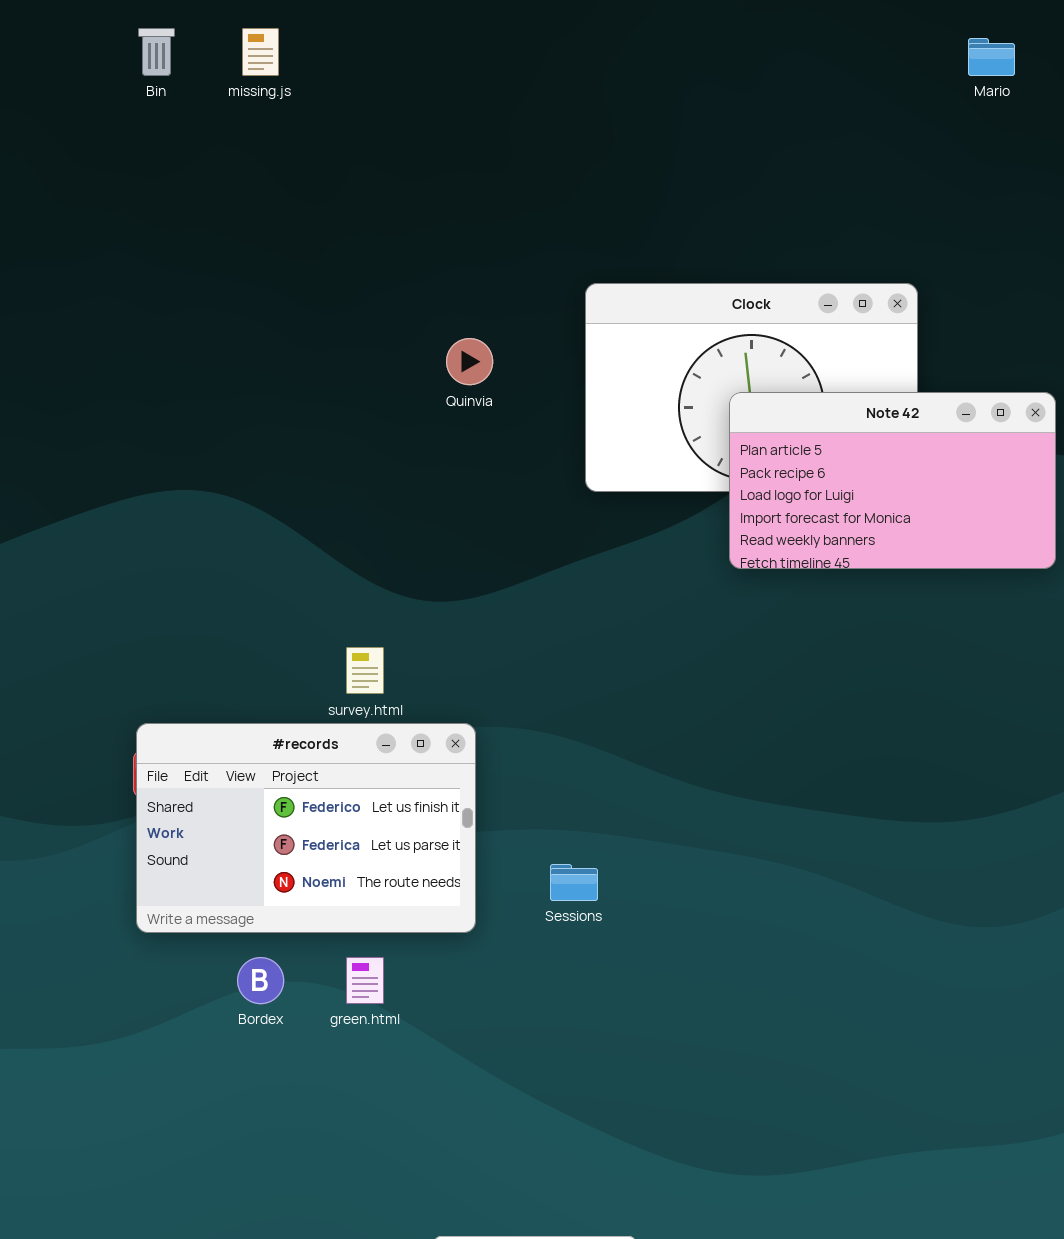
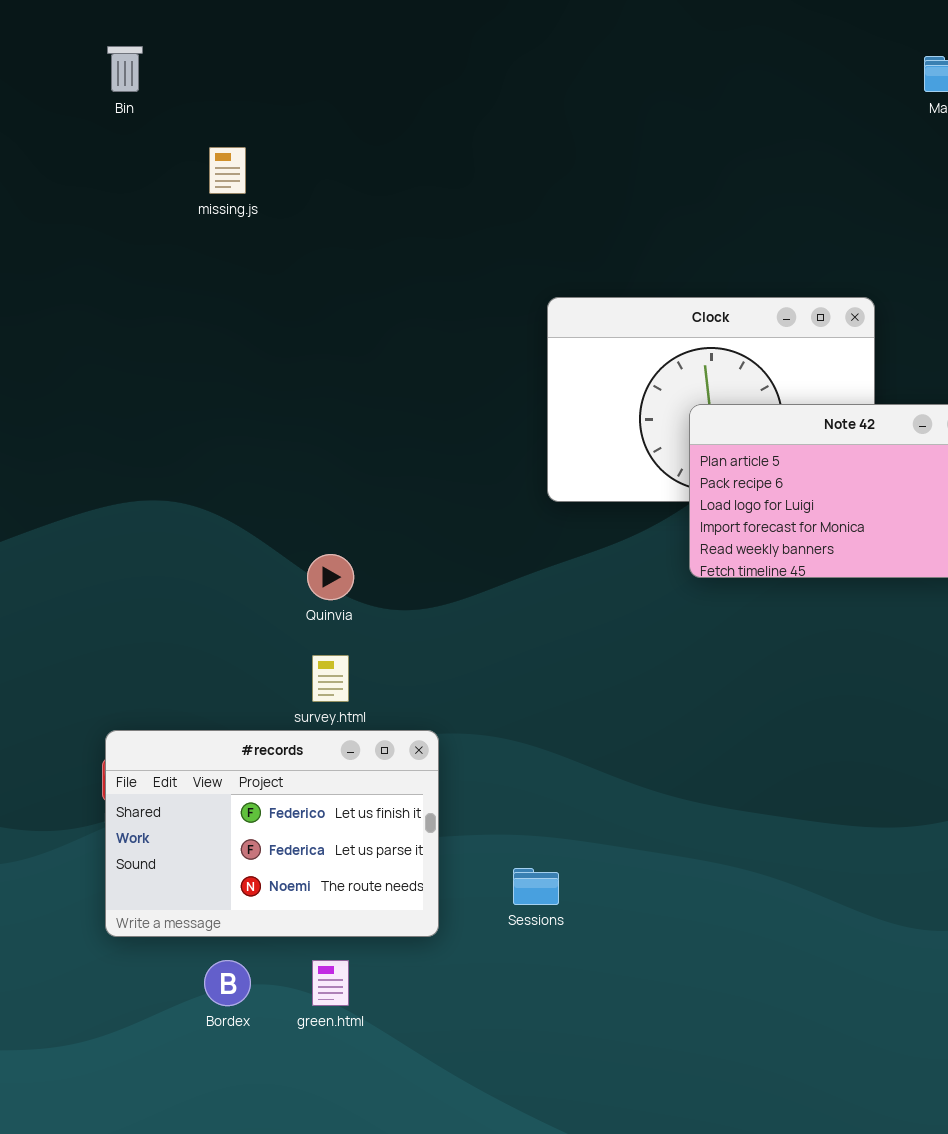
missing.js: [242,28,279,76] -> [209,147,246,194], moved
Quinvia: [446,338,493,385] -> [307,554,354,600], moved

